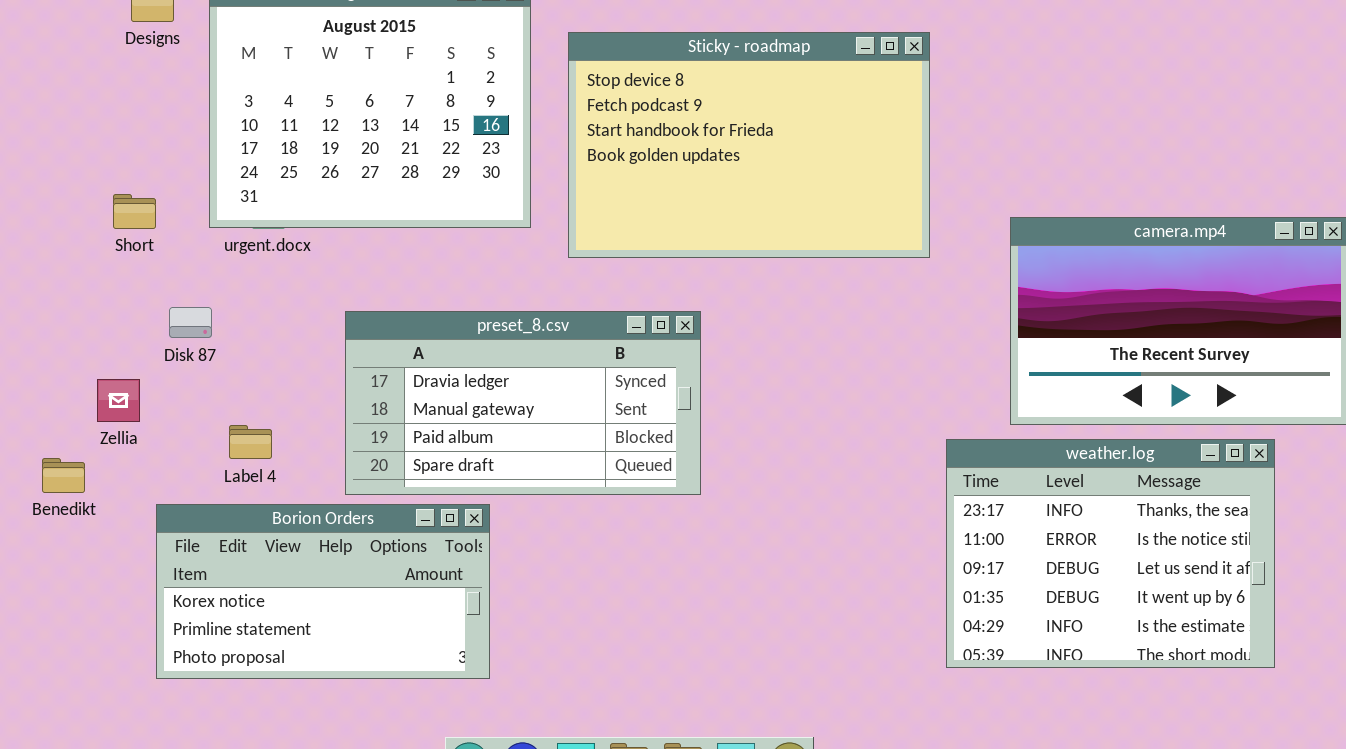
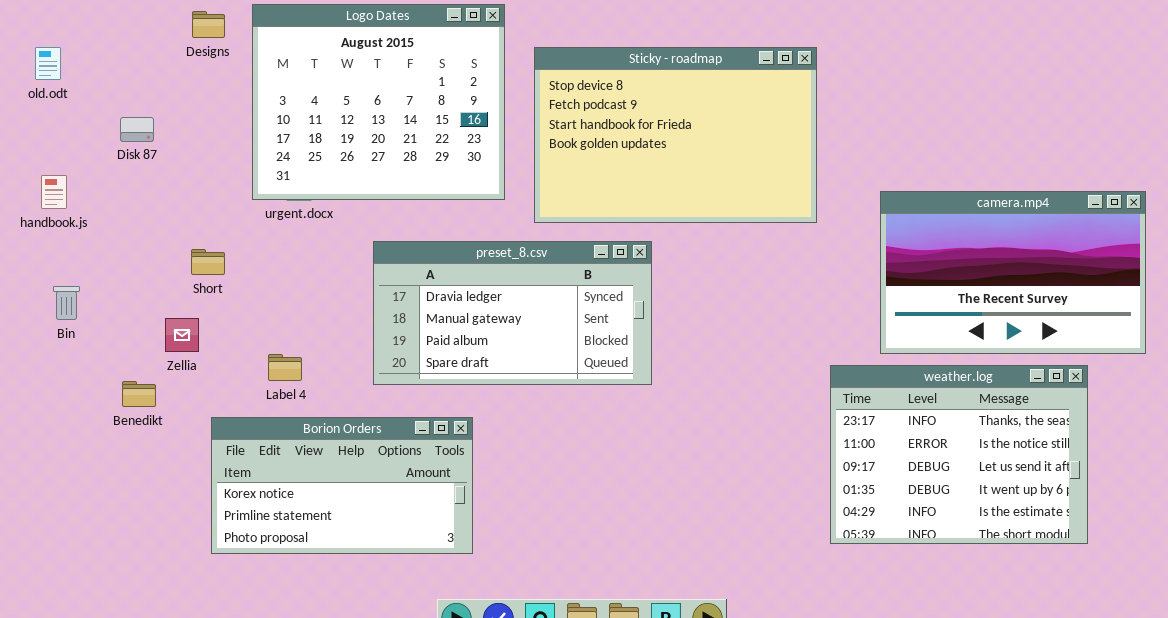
Short: [113,194,156,229] -> [191,249,225,275], moved
Disk 87: [169,307,212,338] -> [120,117,154,142], moved
preset_8.csv: [345,311,701,495] -> [373,241,652,385], moved

